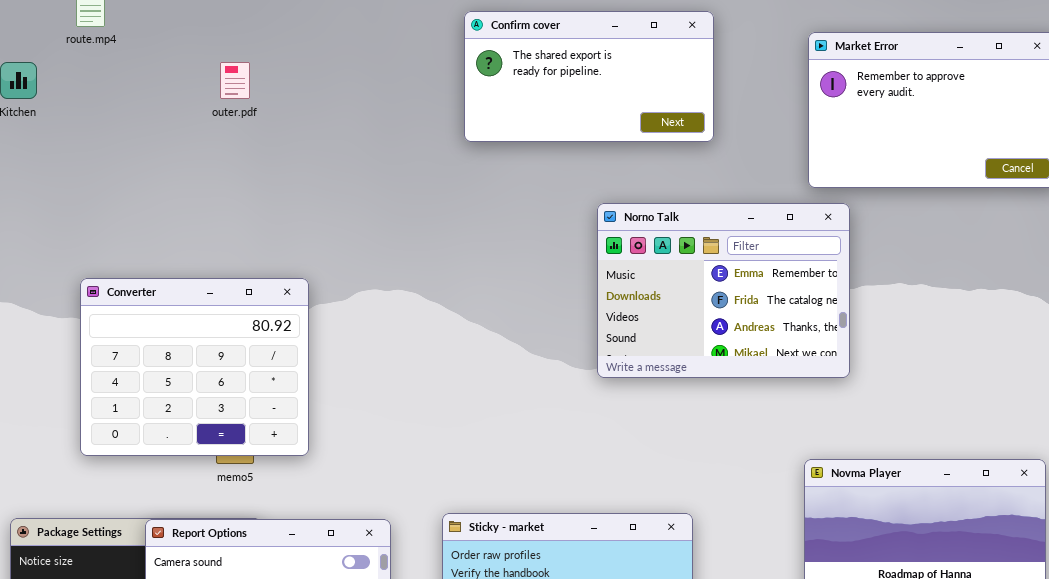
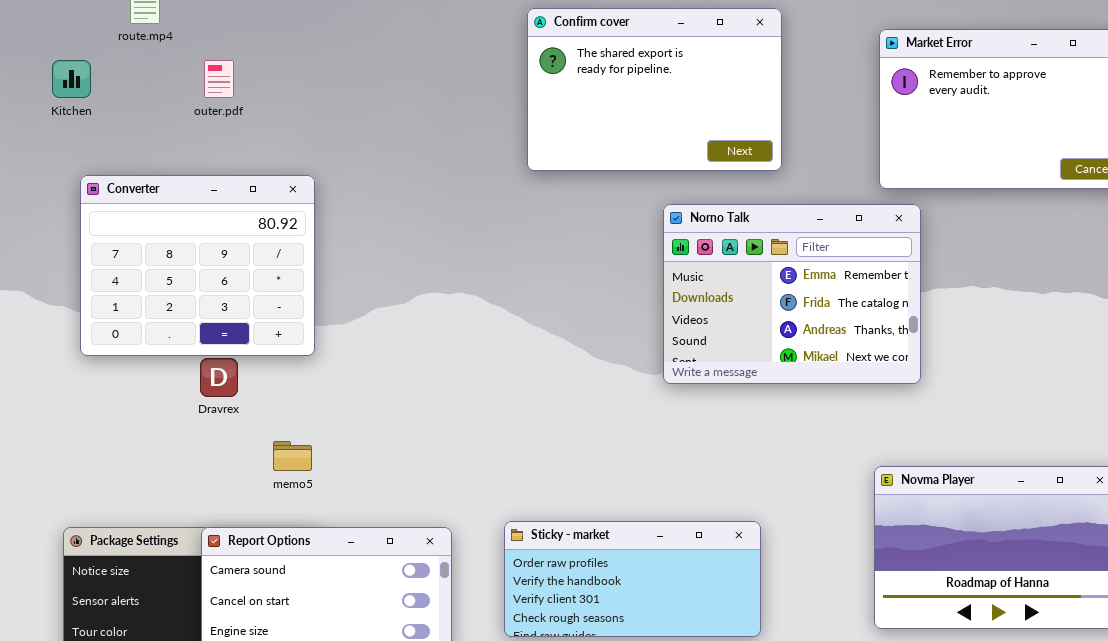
Confirm cover: [464,11,714,142] -> [527,8,782,171], resized
outer.pdf: [220,62,250,99] -> [204,60,234,98], moved
Converter: [80,278,309,456] -> [80,175,315,356], moved

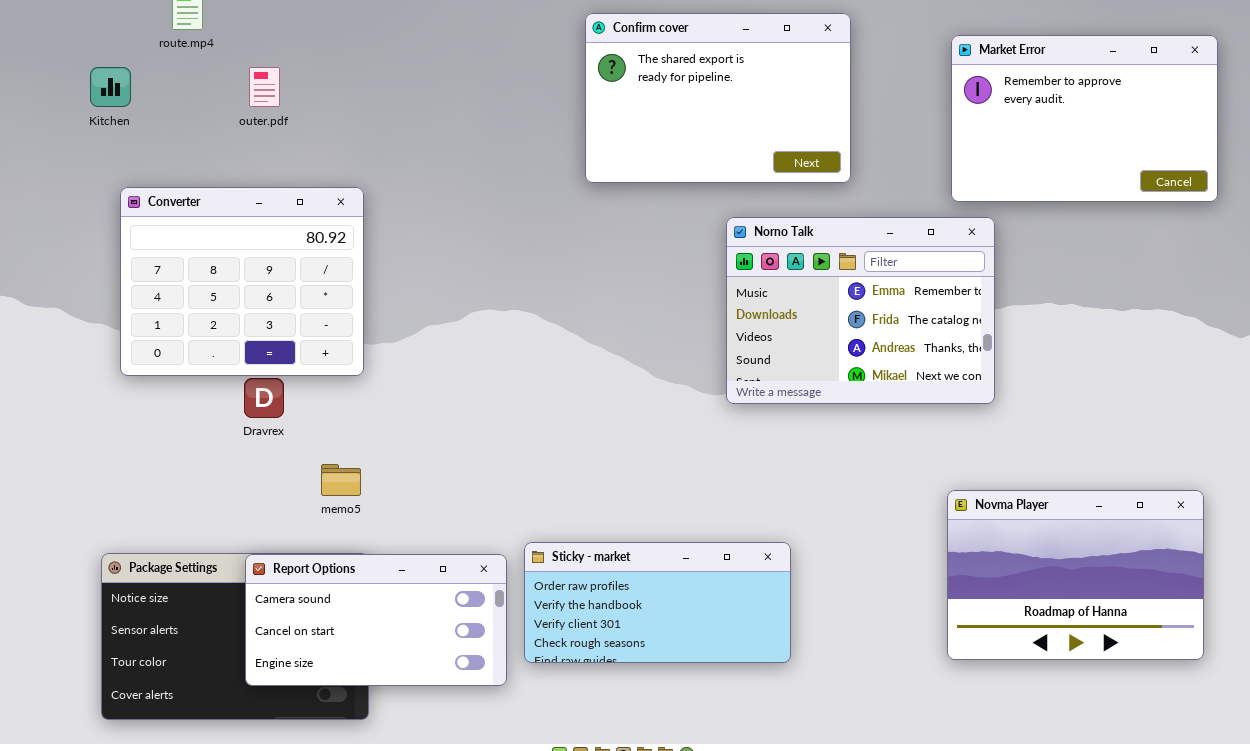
Sticky - market: [504,521,761,637] -> [524,542,791,663], moved

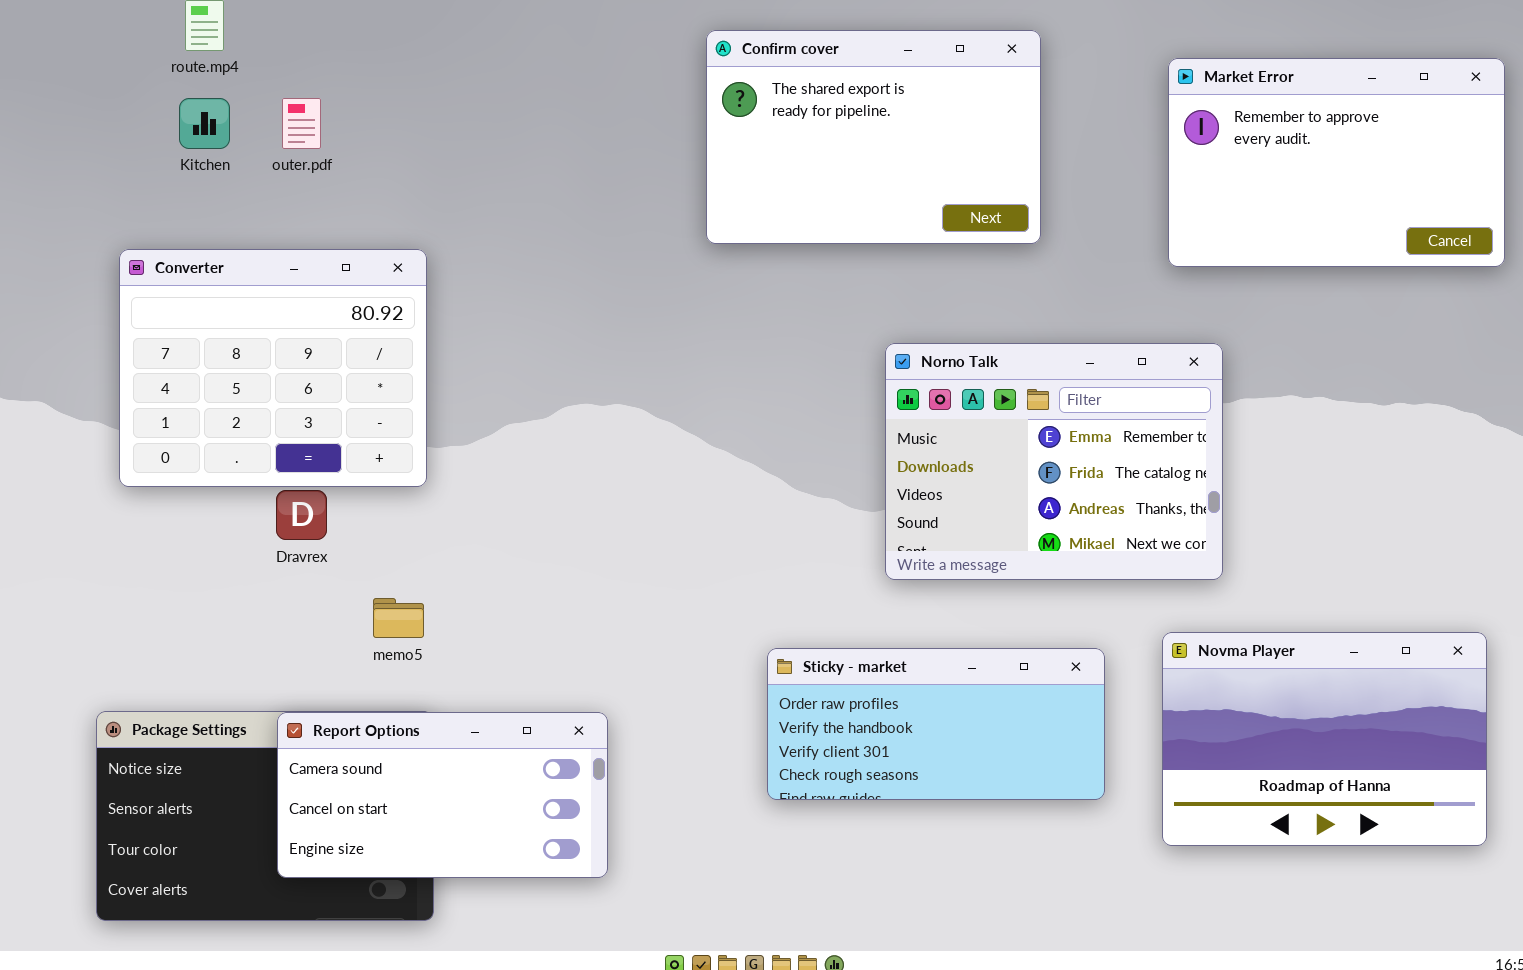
Kitchen: [90,67,131,107] -> [179,98,230,149], moved
Norno Talk: [726,217,995,404] -> [885,343,1223,580], moved
Sticky - market: [524,542,791,663] -> [767,648,1105,800], moved

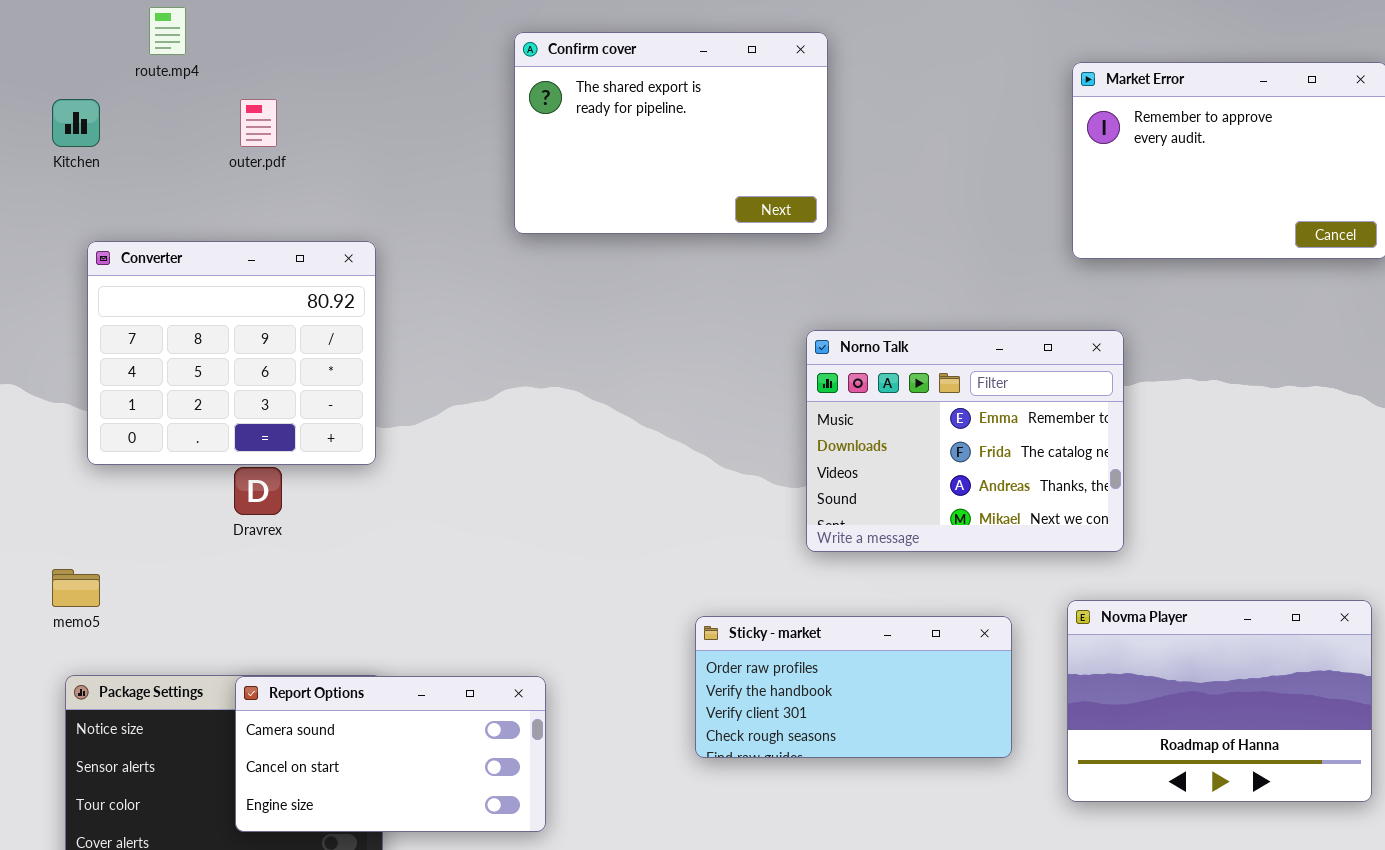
Confirm cover: [706,30,1041,244] -> [514,32,828,234], moved
Kitchen: [179,98,230,149] -> [52,99,100,147], moved
memo5: [373,598,424,638] -> [52,569,100,607], moved

